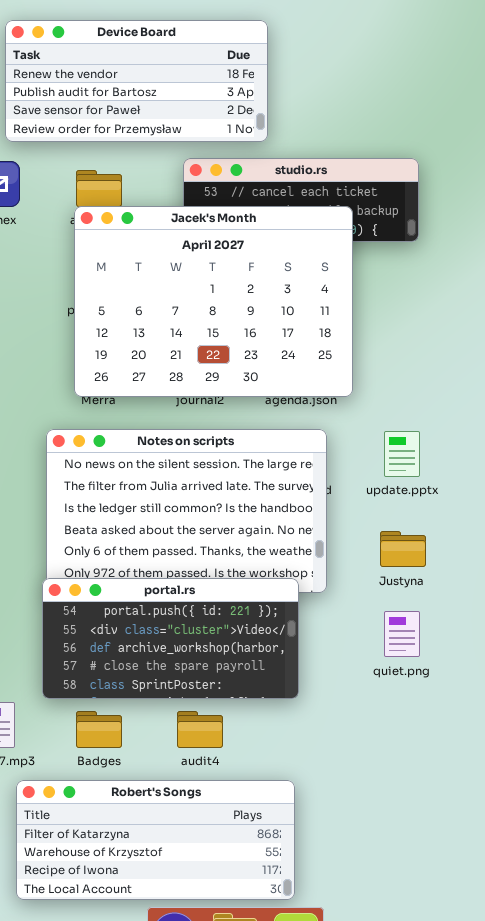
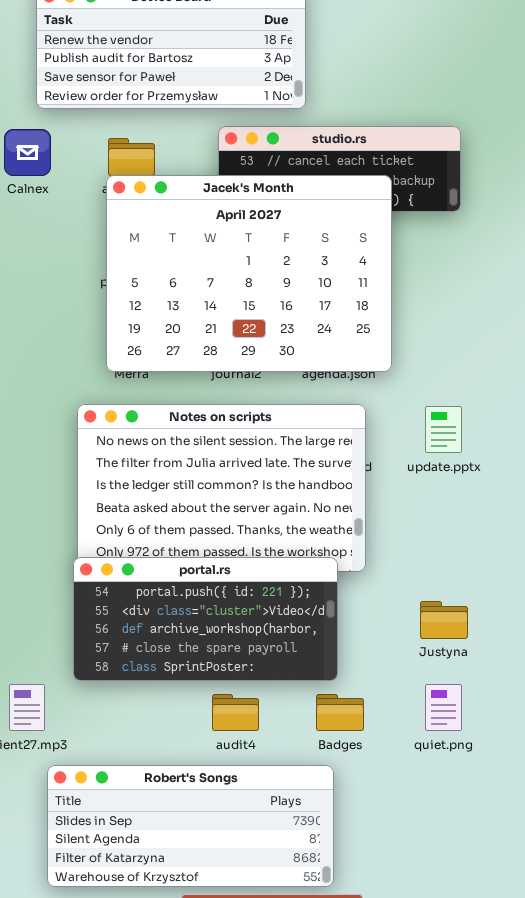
Justyna: [380,531,426,567] -> [420,601,468,639], moved
quiet.png: [384,611,420,657] -> [425,684,462,731], moved
Badges: [76,711,122,748] -> [316,694,364,731], moved
Robert's Songs: [16,780,295,900] -> [47,765,334,887], scrolled up 2 rows

